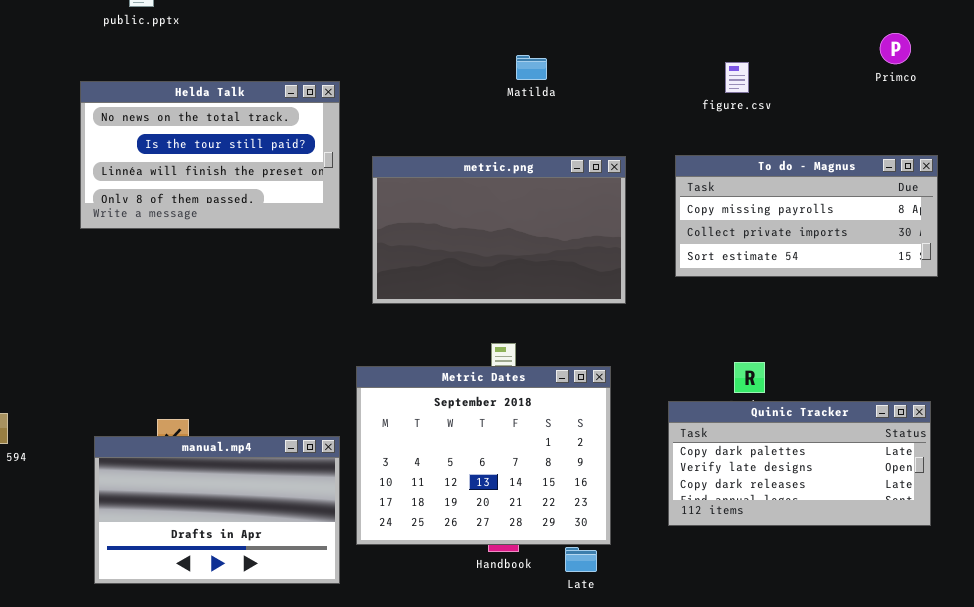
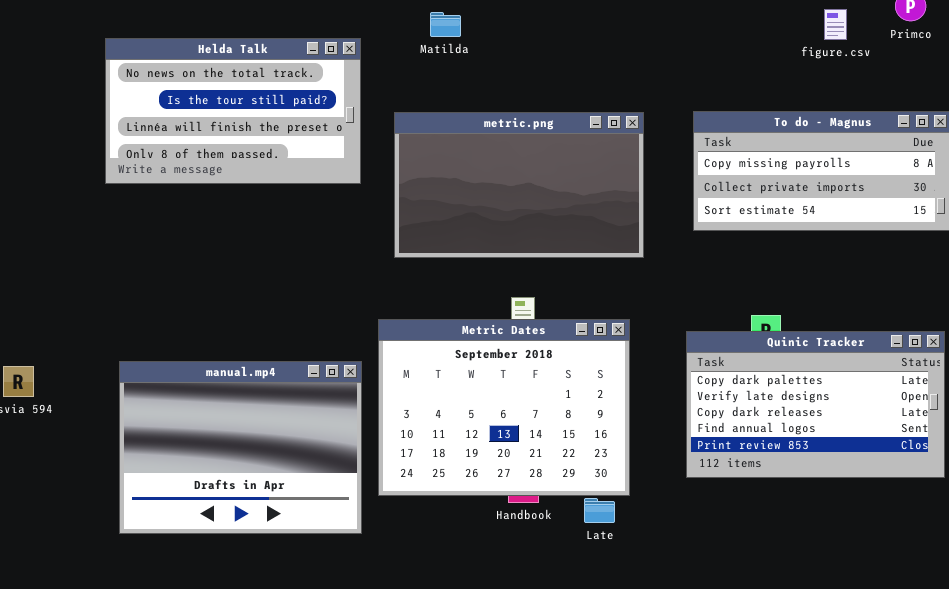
Matilda: [516,55,547,80] -> [430,12,461,37], moved
figure.csv: [725,62,749,93] -> [824,9,847,40], moved
Quinic Tracker: [668,401,931,526] -> [686,331,945,478], resized
manual.mp4: [94,436,340,584] -> [119,361,362,534], resized

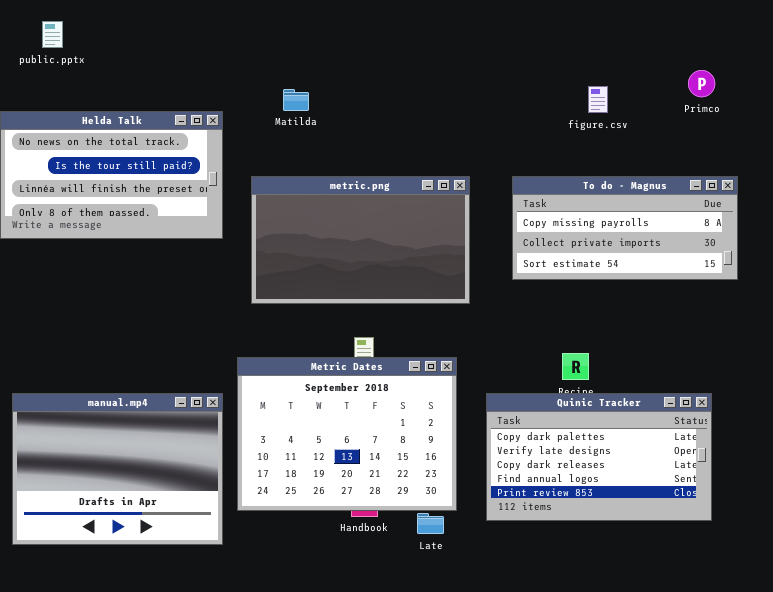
figure.csv: [824,9,847,40] -> [588,86,608,113], moved
Quinic Tracker: [686,331,945,478] -> [486,393,712,521], moved

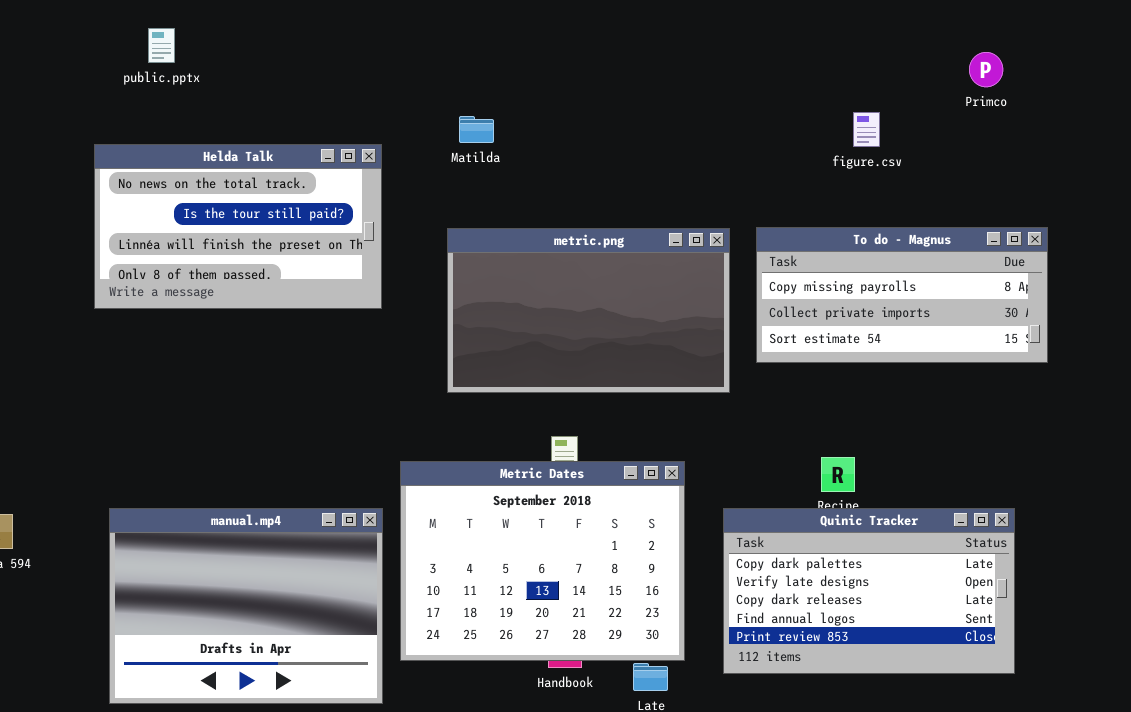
Primco: [688,70,715,97] -> [969,52,1003,87], moved
metric.png: [251,176,470,304] -> [447,228,730,393], moved

